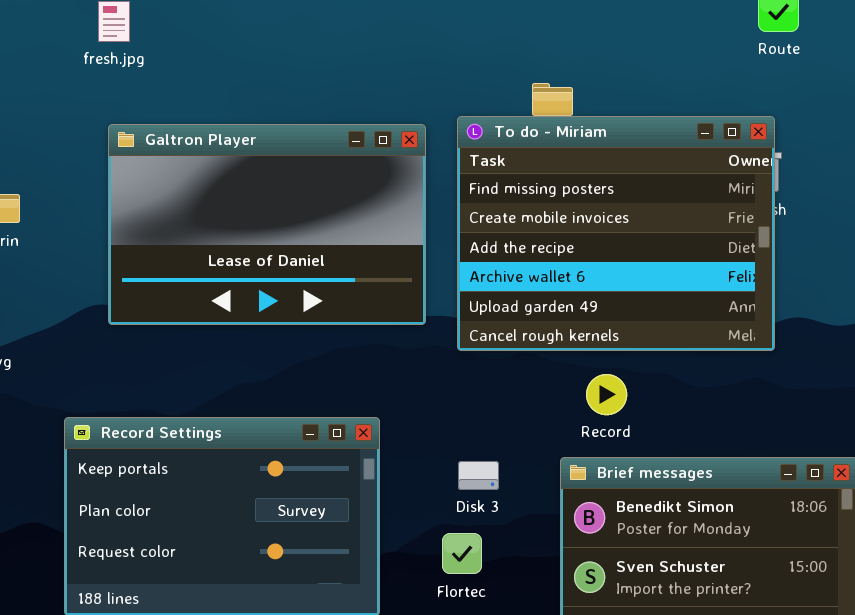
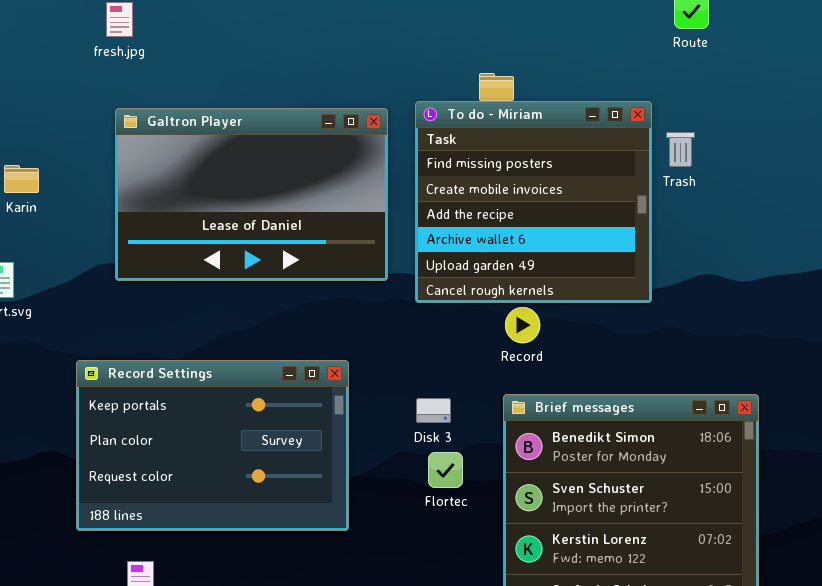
To do - Miriam: [457,116,775,351] -> [415,101,652,303], resized
Record: [586,374,627,415] -> [505,307,540,343], moved
Flortec: [442,533,482,574] -> [428,452,463,488], moved

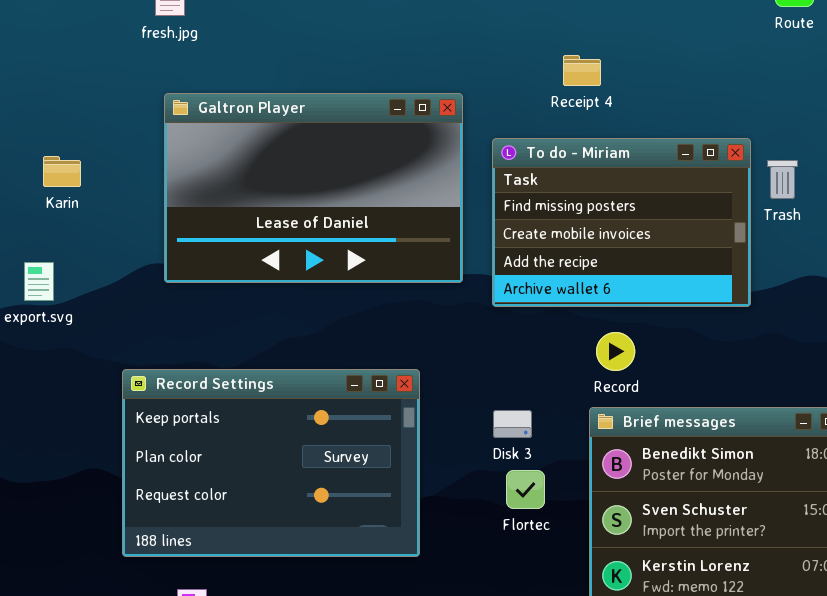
To do - Miriam: [415,101,652,303] -> [492,138,751,307], resized
Trash: [666,132,695,167] -> [767,160,798,199], moved
Record: [505,307,540,343] -> [596,332,635,371], moved

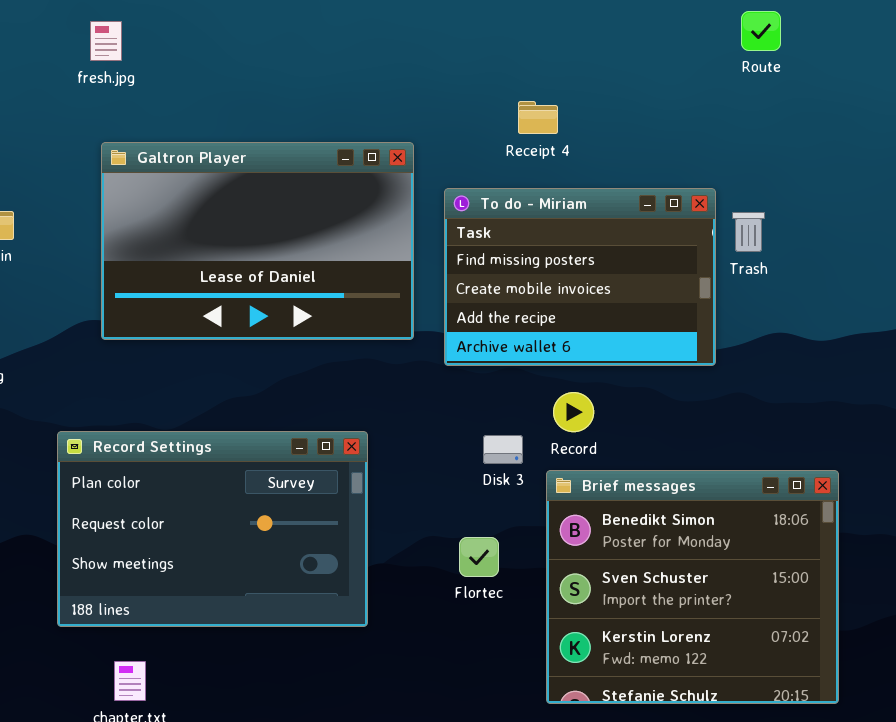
Record Settings: [122,369,420,557] -> [57,431,368,627], scrolled down 1 row
Disk 3: [493,410,532,438] -> [483,435,523,464], moved

